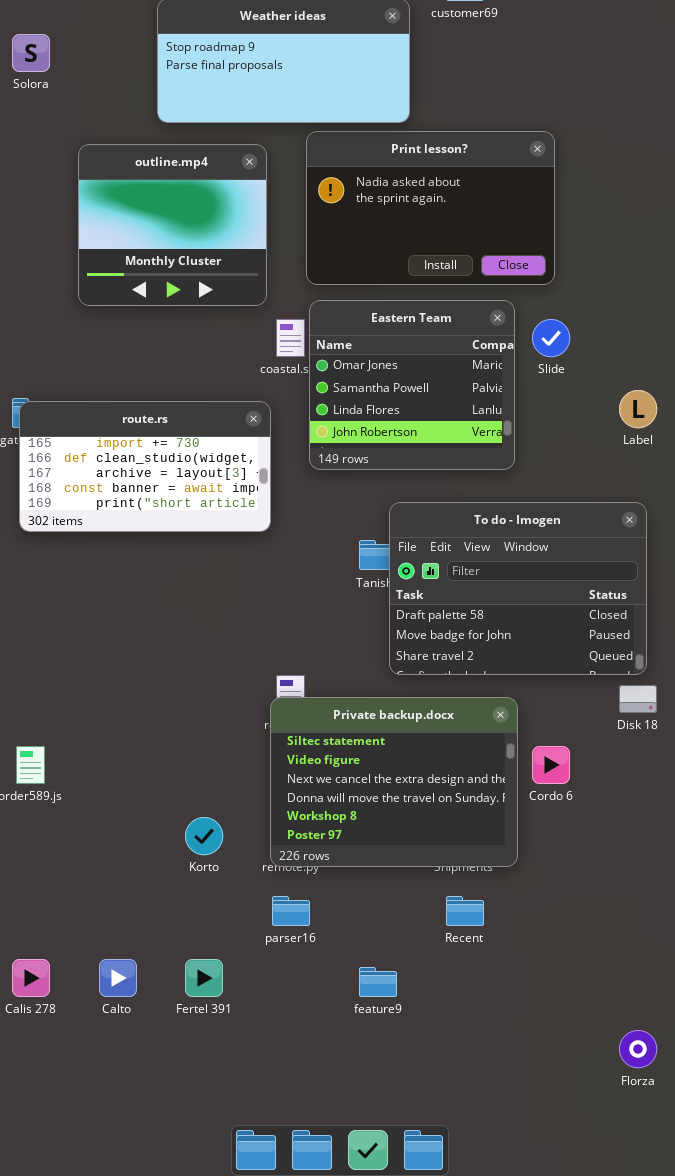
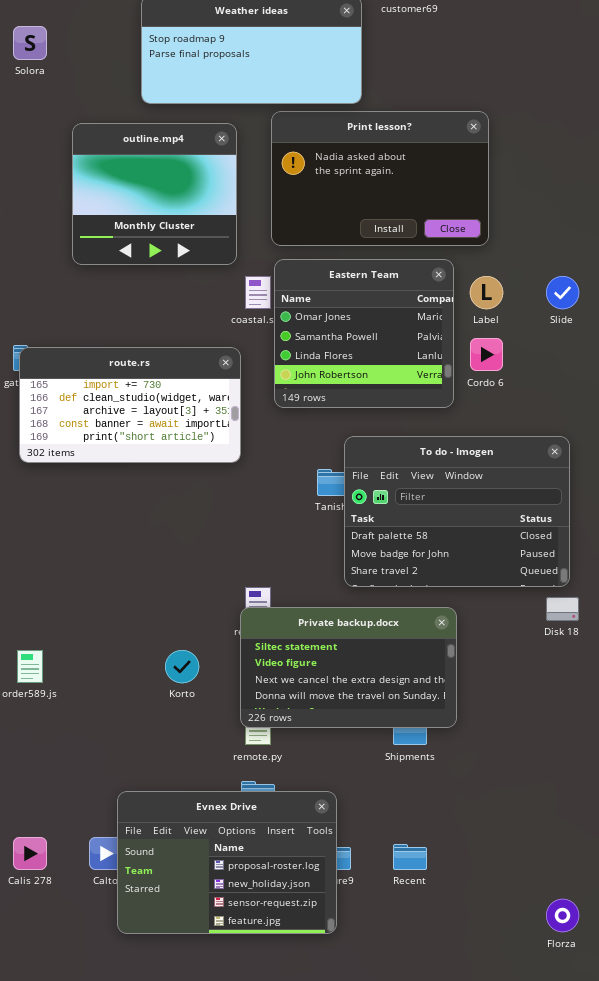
Slide: [532,319,570,357] -> [546,276,579,309], moved
Label: [619,390,657,428] -> [470,276,503,309], moved
Private backup.docx: [270,697,518,867] -> [240,607,457,728], resized
Cordo 6: [532,746,570,784] -> [470,338,503,371], moved
Korto: [185,817,223,855] -> [165,650,199,683], moved
Recent: [446,896,484,926] -> [393,844,427,870], moved
Evnex Drive: none -> [117,791,337,934], opened

